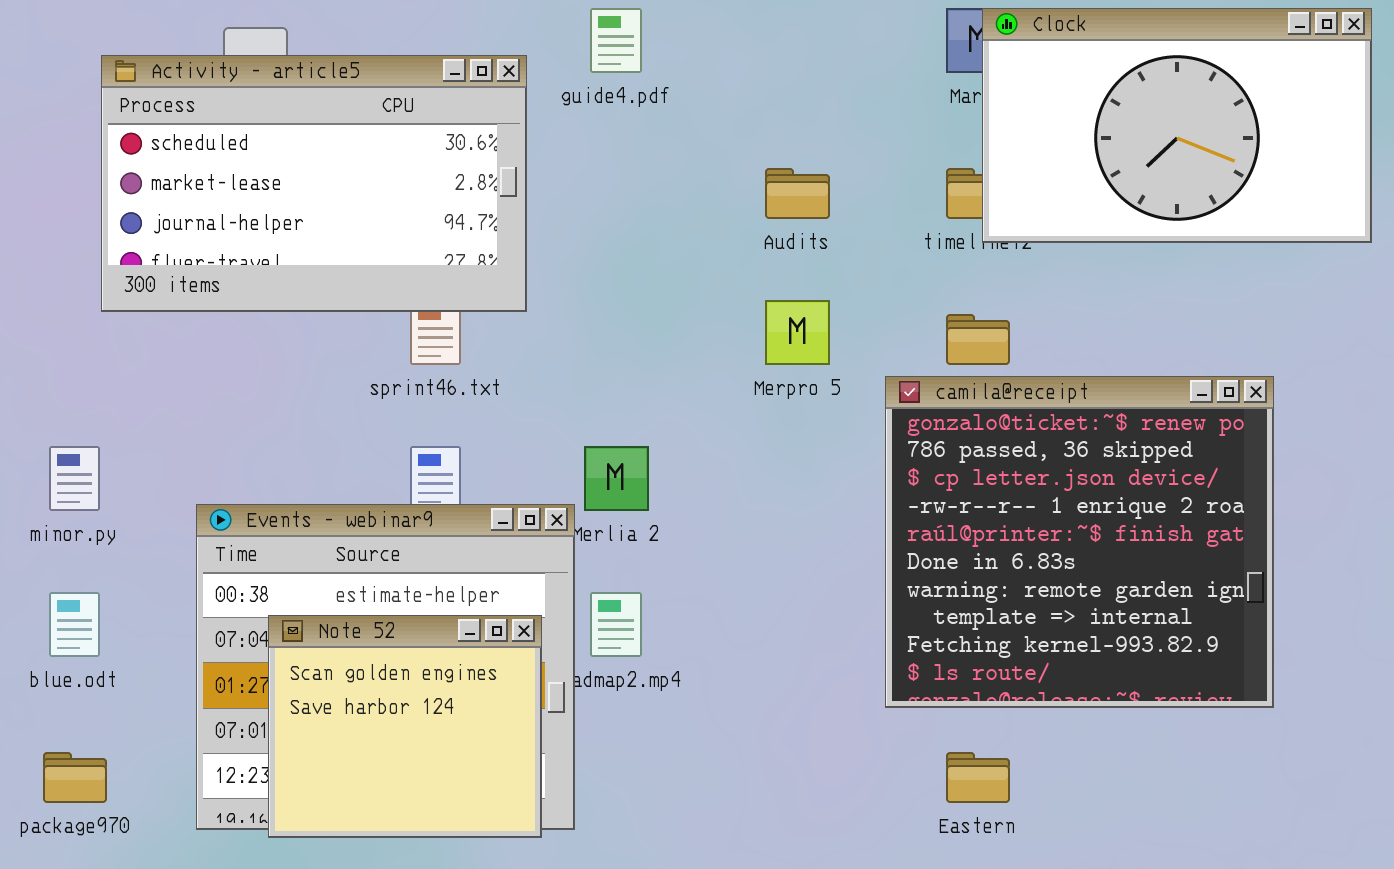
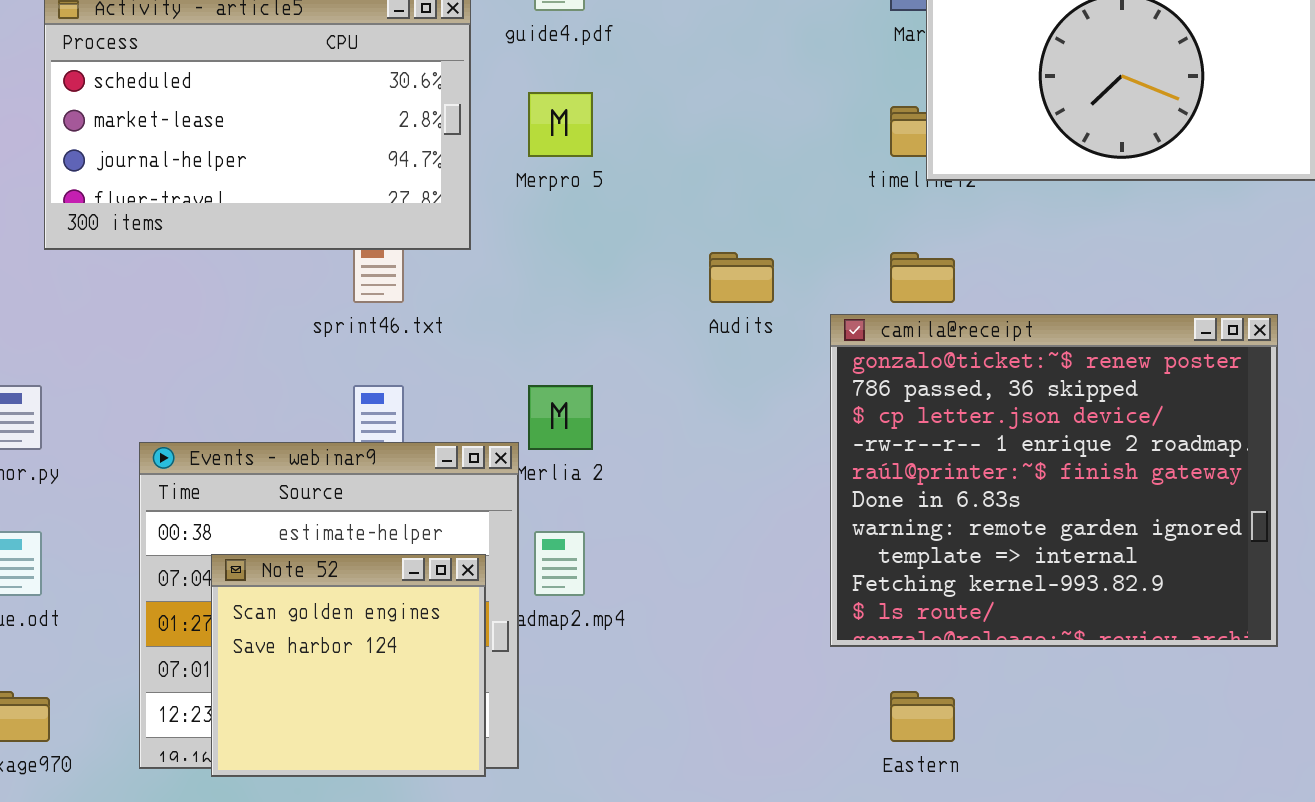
Audits: [765,168,830,219] -> [709,252,774,303], moved
Merpro 5: [765,300,830,365] -> [528,92,593,157], moved
camila@receipt: [885,376,1274,708] -> [830,314,1278,647], resized

